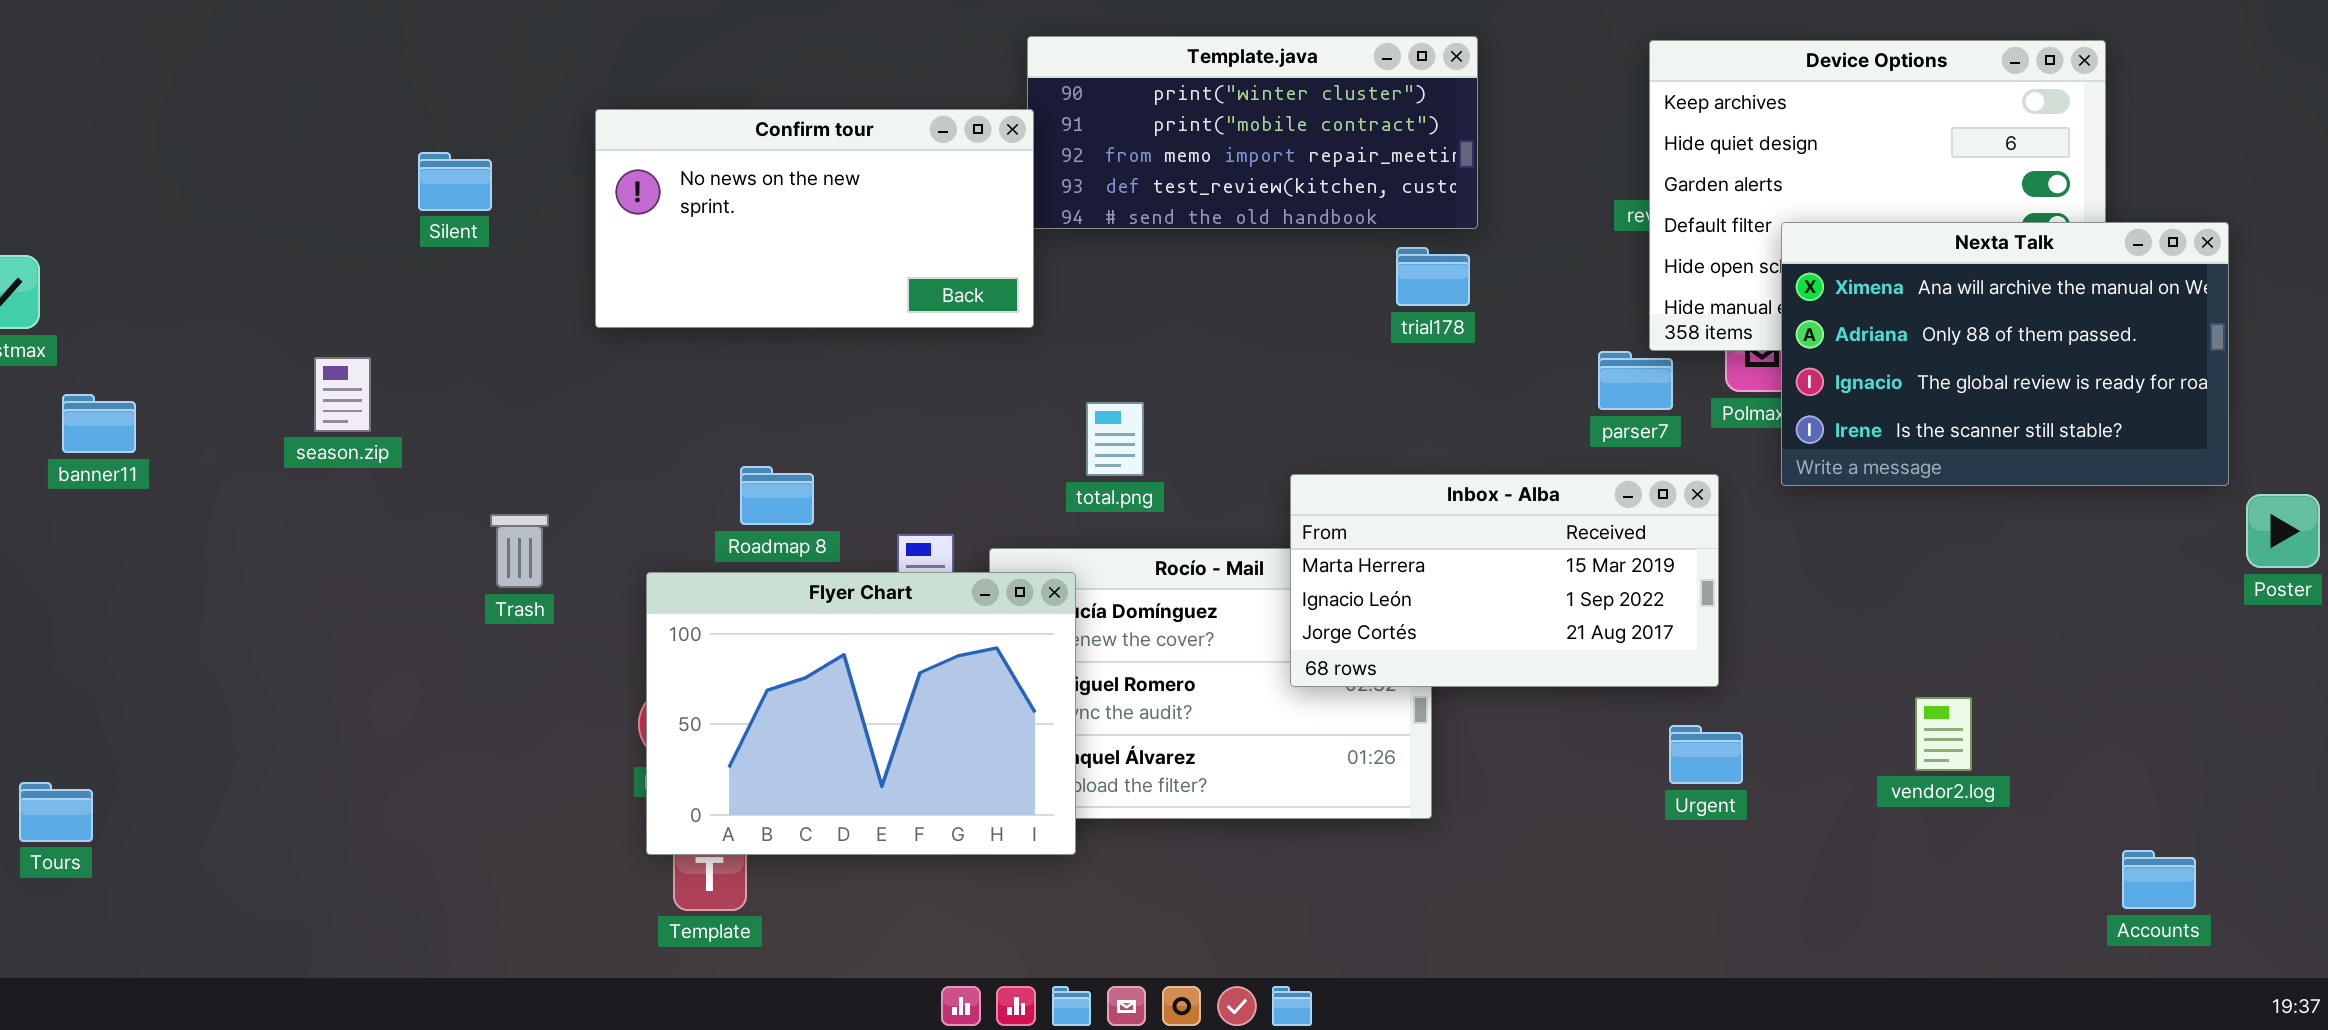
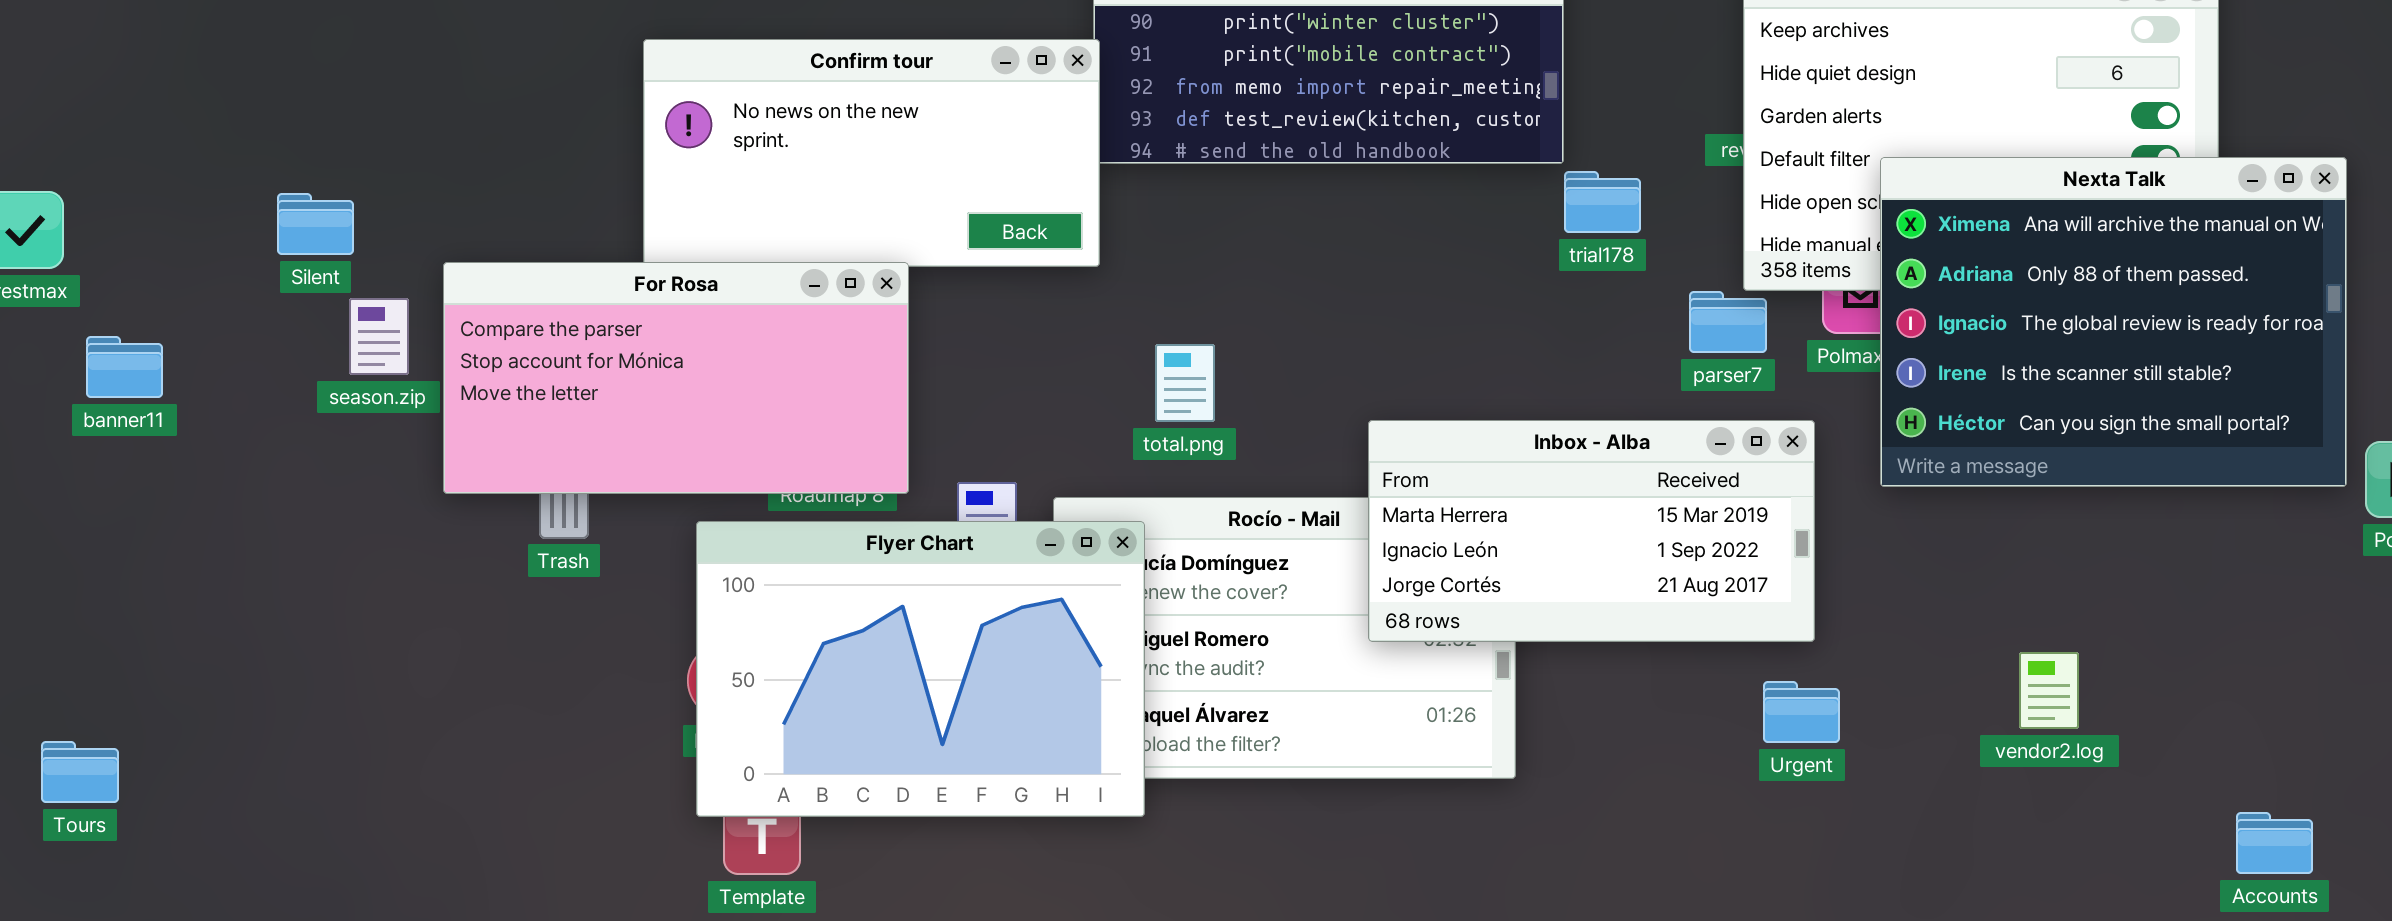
Silent: [418,152,492,211] -> [277,193,354,255], moved
Nexta Talk: [1781,222,2229,486] -> [1880,157,2347,487], resized
trial178: [1396,247,1470,306] -> [1564,171,1641,233], moved
For Rosa: none -> [443,262,909,494], opened

